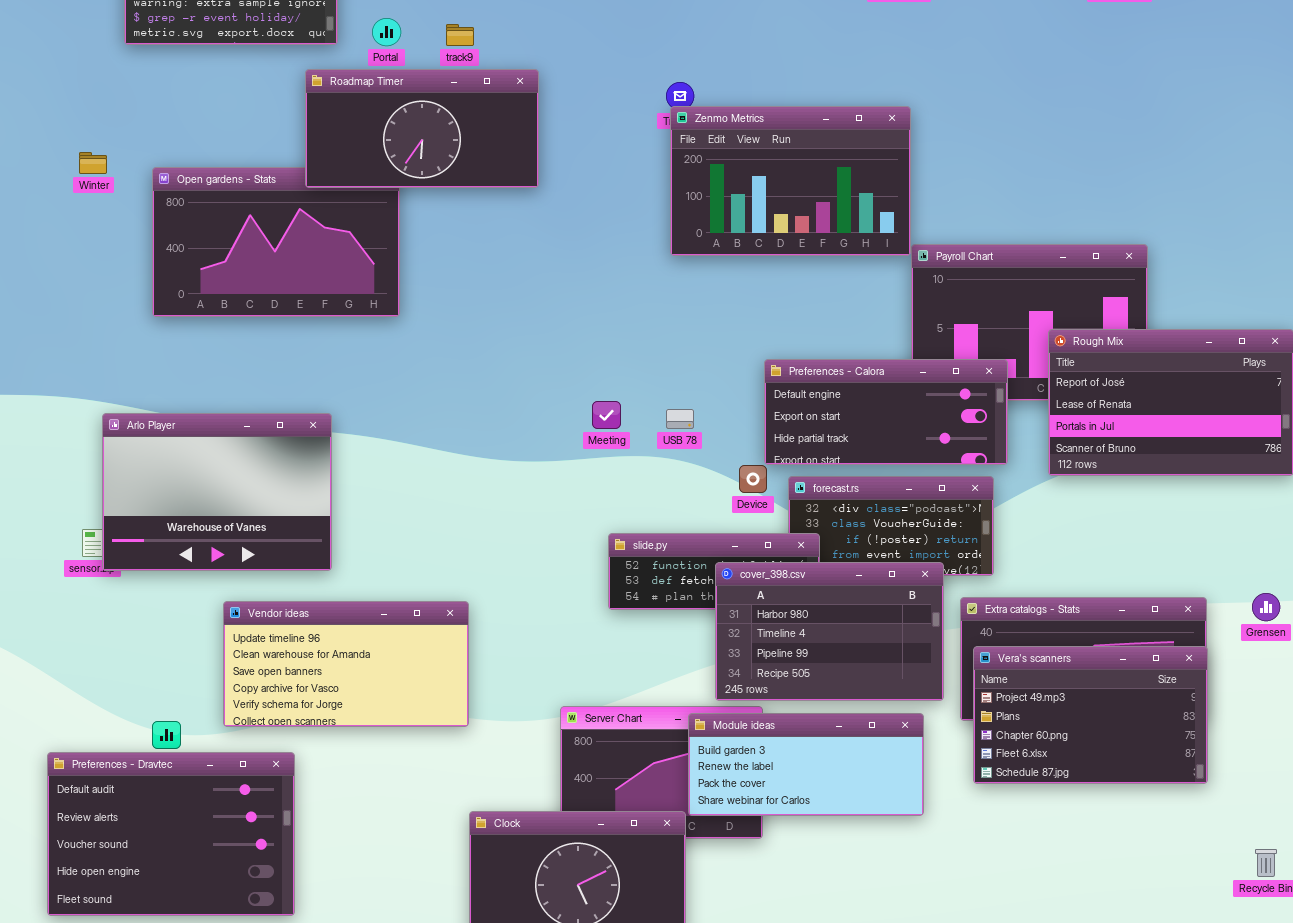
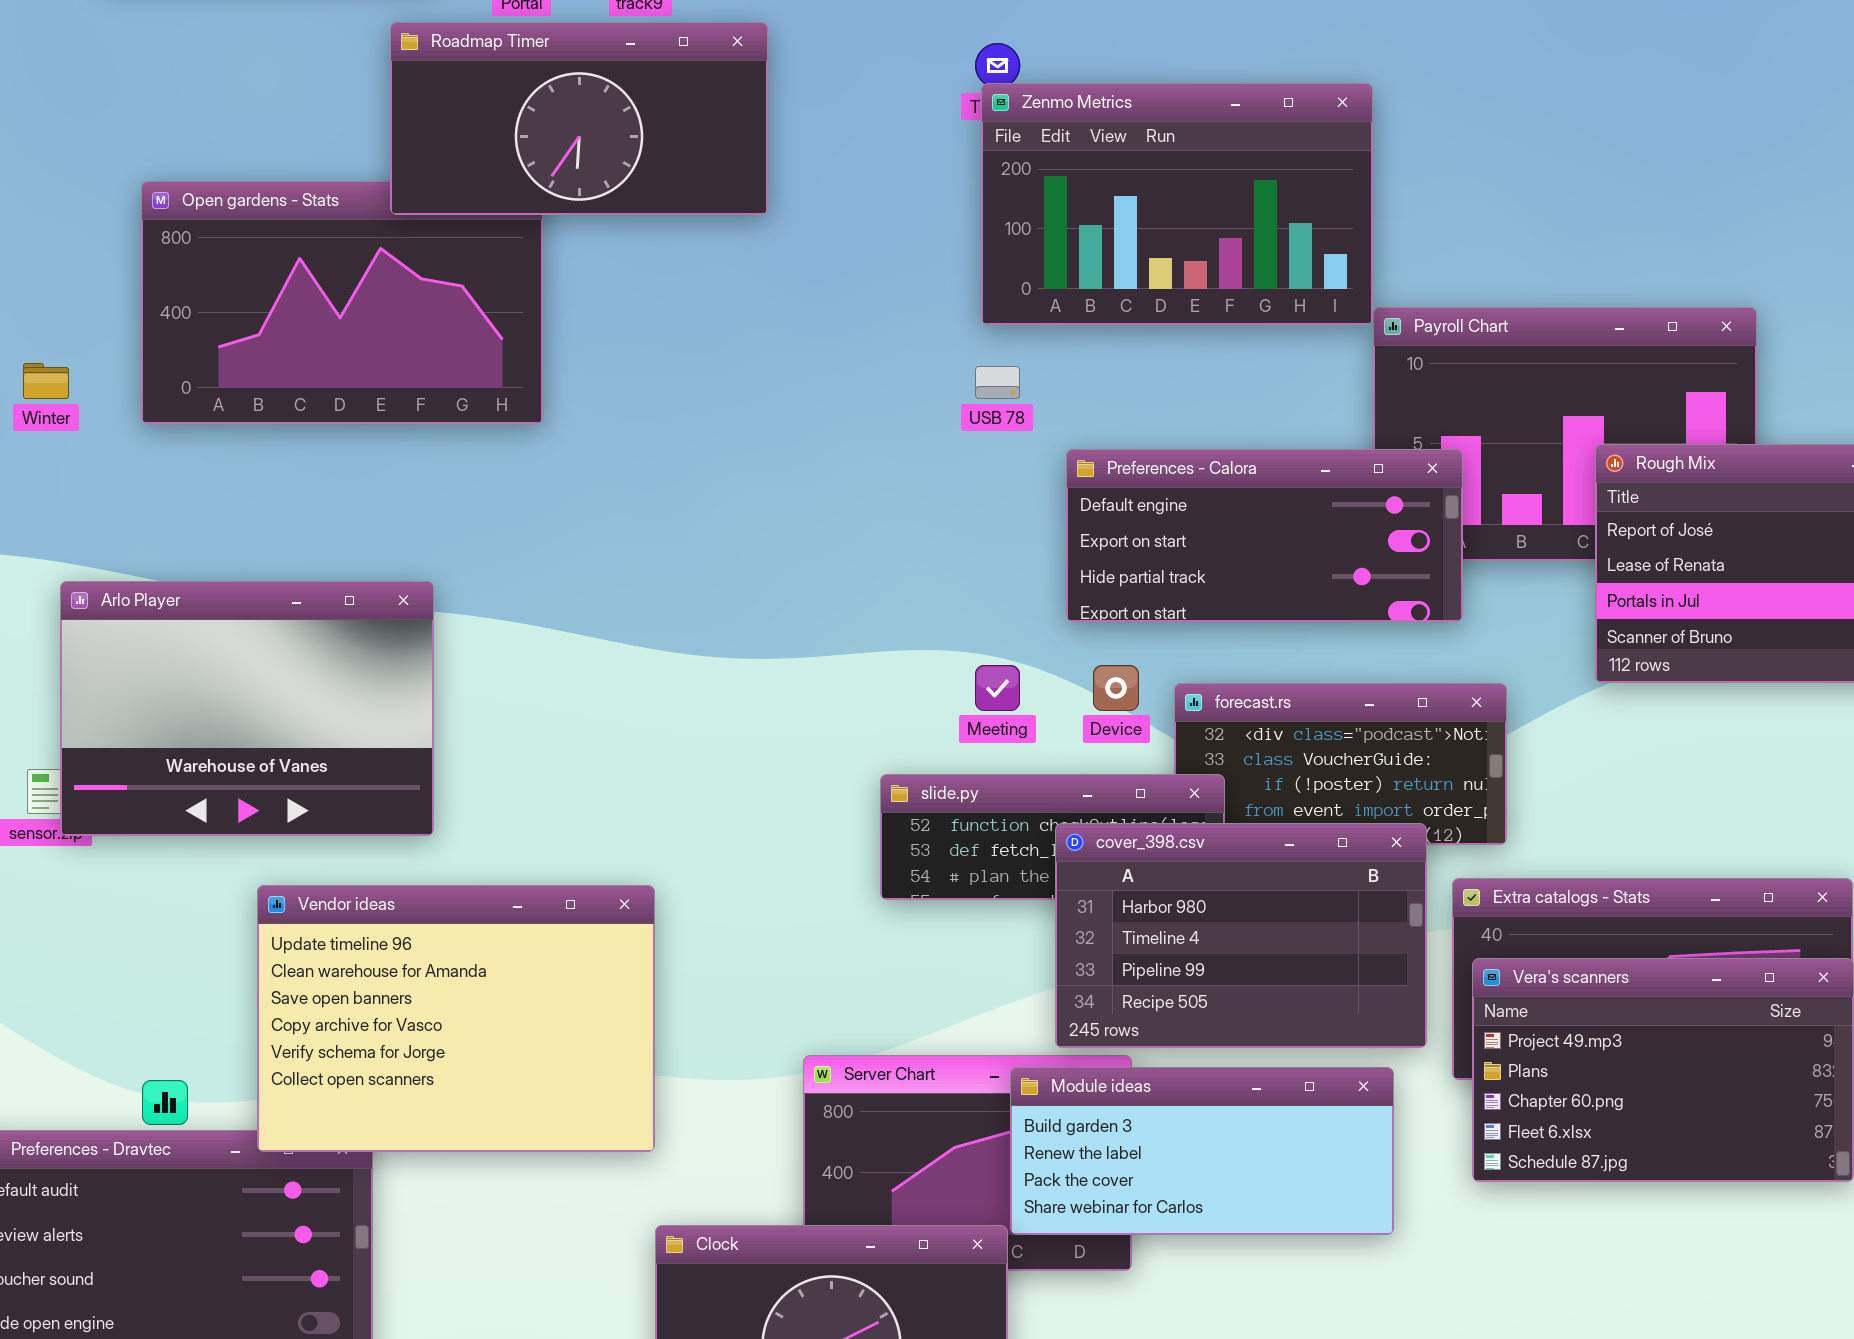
Winter: [79,152,107,174] -> [23,363,69,399], moved
Preferences - Calora: [764,359,1008,465] -> [1066,449,1463,622], moved
Meeting: [592,401,621,429] -> [975,665,1020,711], moved
USB 78: [666,409,694,429] -> [975,366,1020,399], moved
Vendor ideas: [223,601,469,727] -> [257,885,655,1152], resized

